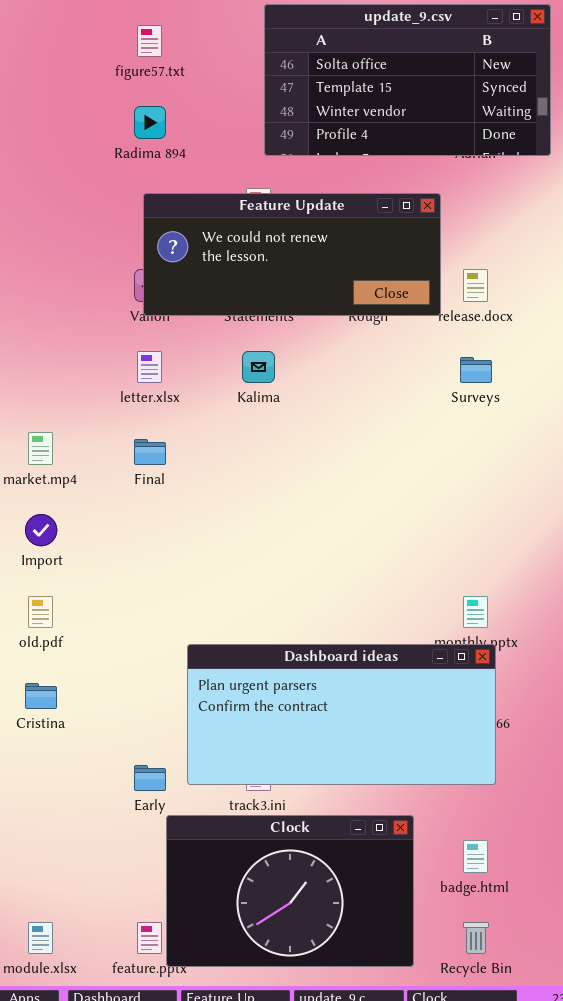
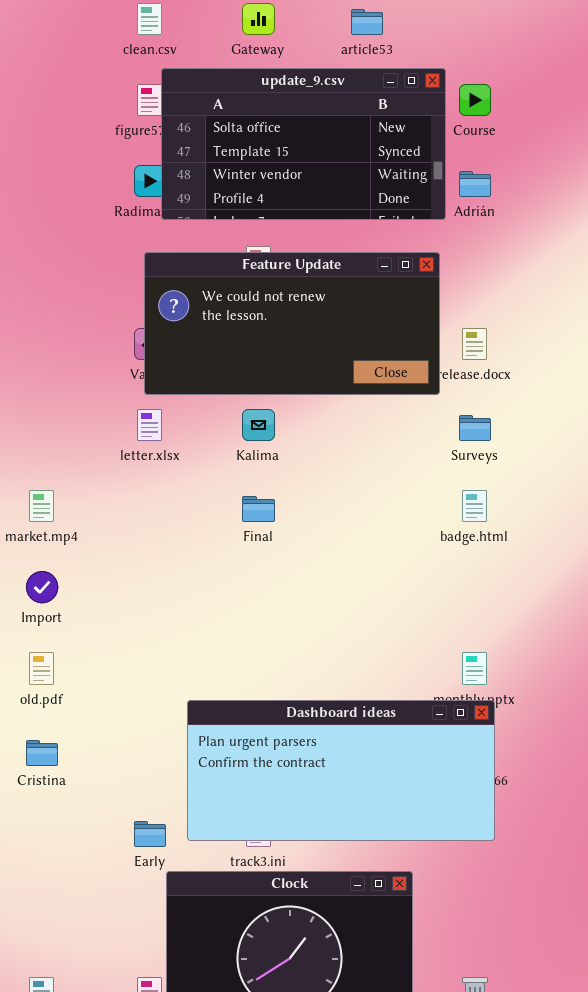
update_9.csv: [264,4,551,156] -> [161,68,446,220], moved
Feature Update: [143,193,441,316] -> [144,252,440,395], resized
Final: [134,439,166,465] -> [242,496,275,522], moved
badge.html: [463,840,488,873] -> [462,490,487,522], moved

